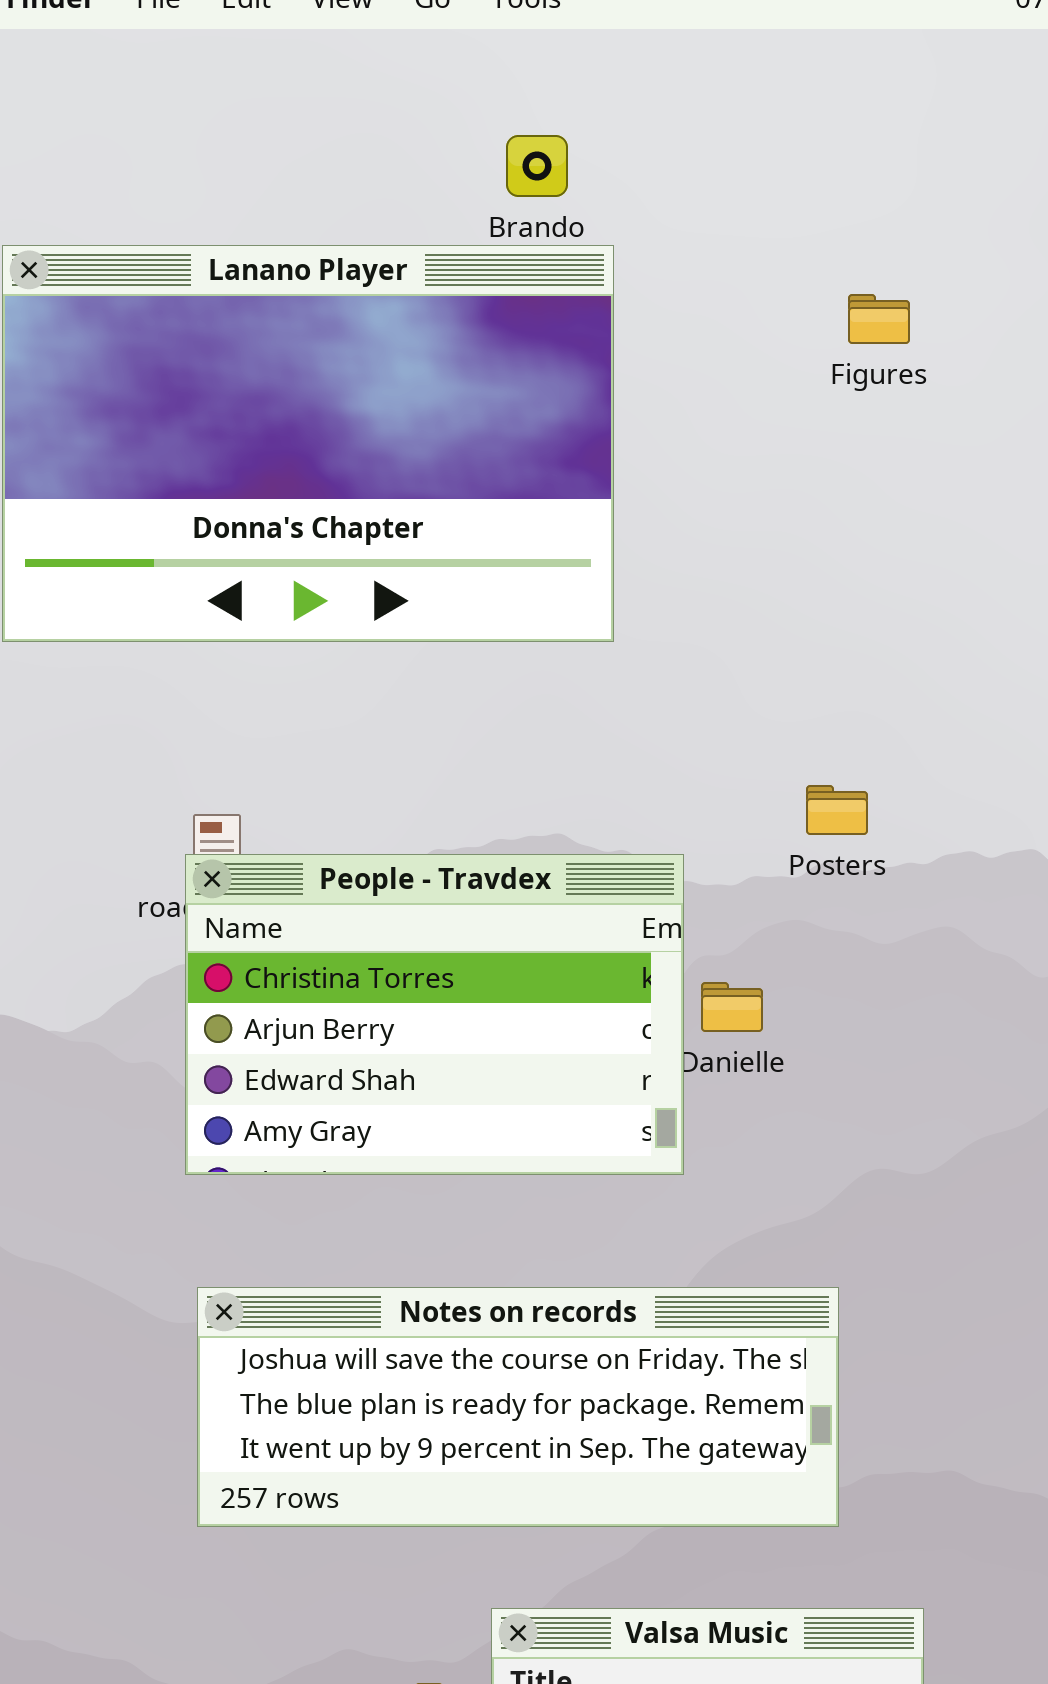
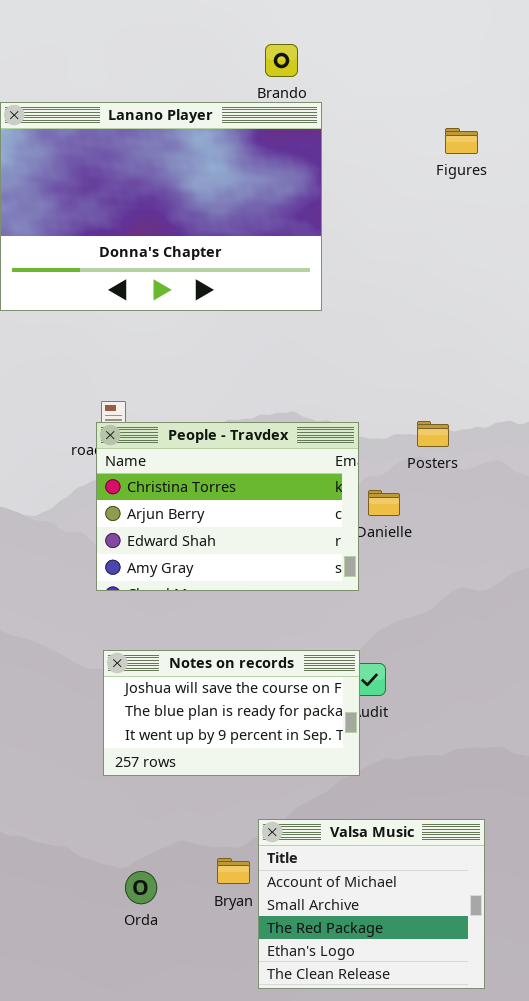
Posters: [806,785,868,835] -> [417,421,449,447], moved
Notes on records: [197,1287,839,1527] -> [103,650,360,776], resized

